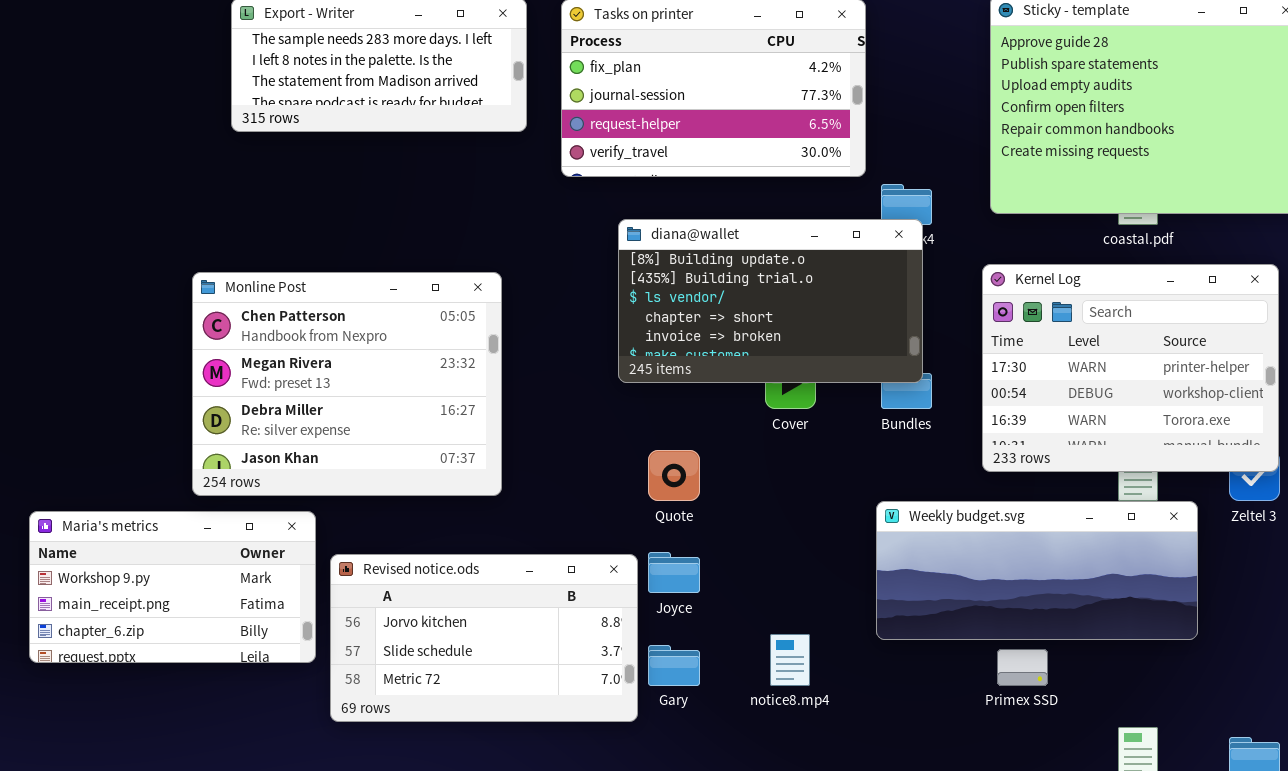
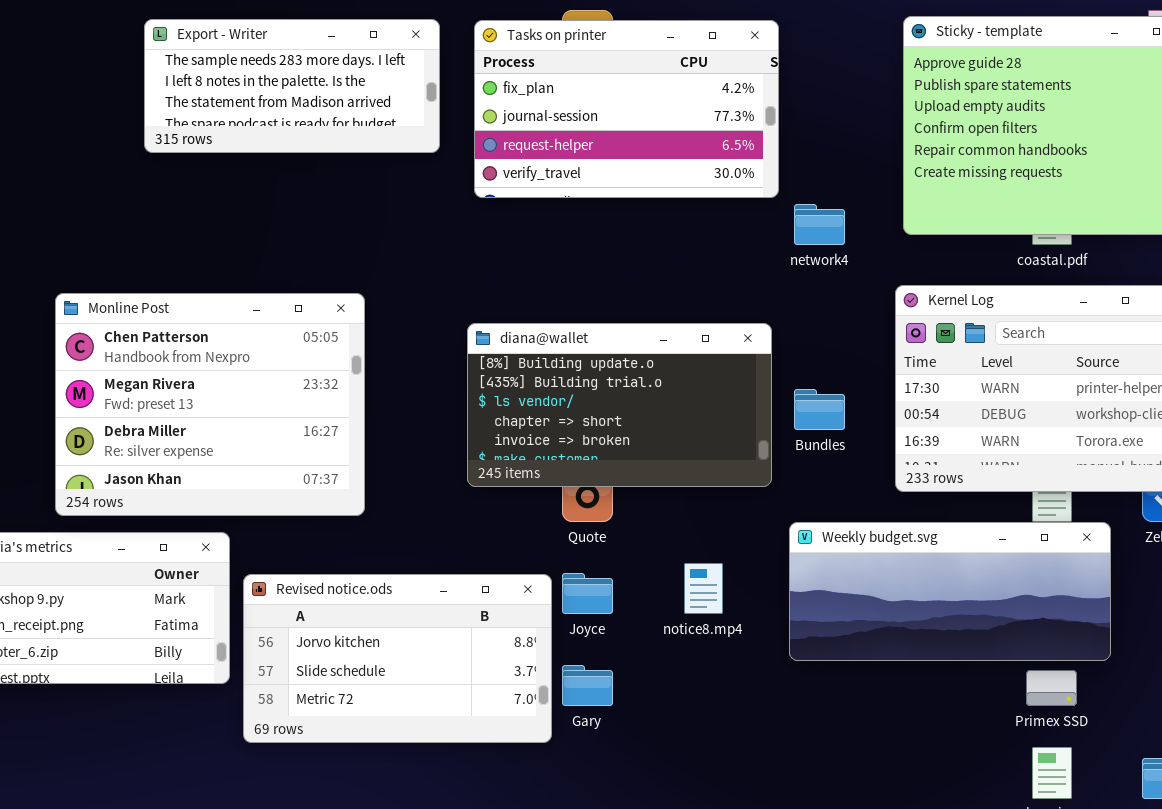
diana@wallet: [618,219,923,383] -> [467,323,772,487], moved
Monline Post: [192,272,502,496] -> [55,293,365,516], moved
notice8.mp4: [770,634,810,686] -> [684,563,723,614], moved
Primex SSD: [997,649,1048,686] -> [1026,670,1077,706], moved

